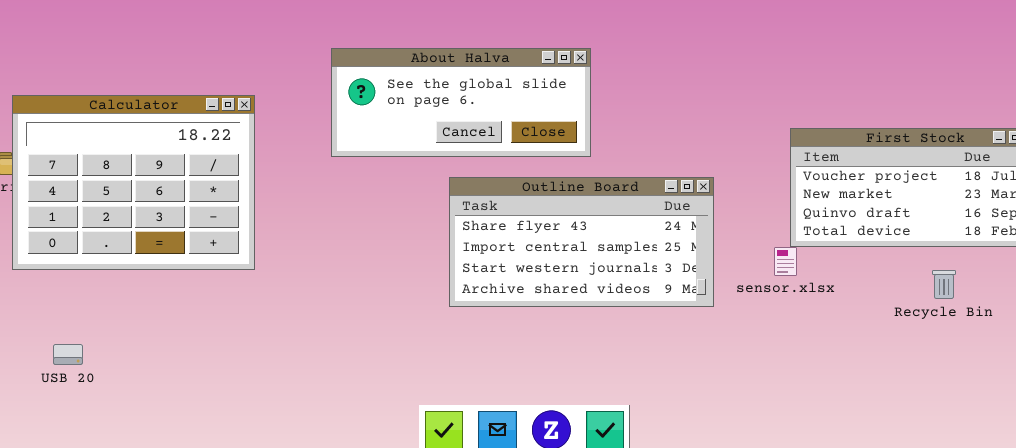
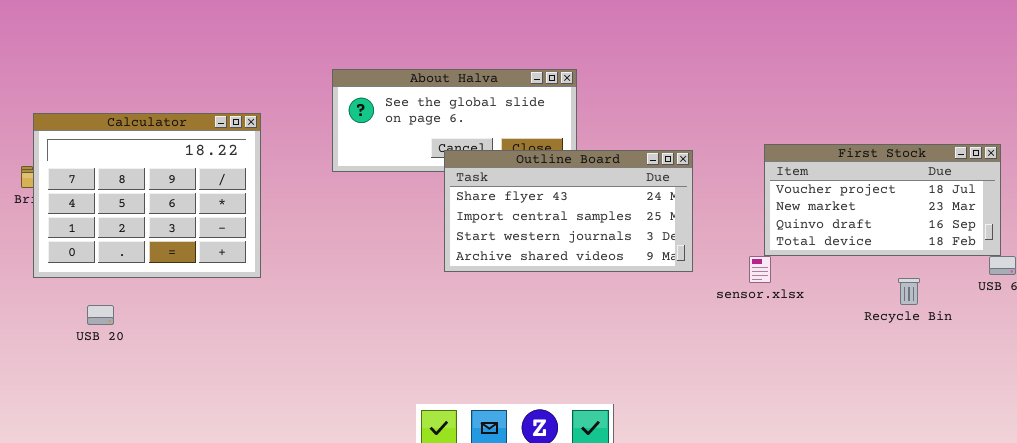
Outline Board: [449,177,714,307] -> [444,150,693,272], moved
USB 20: [53,344,83,365] -> [87,305,114,325], moved

